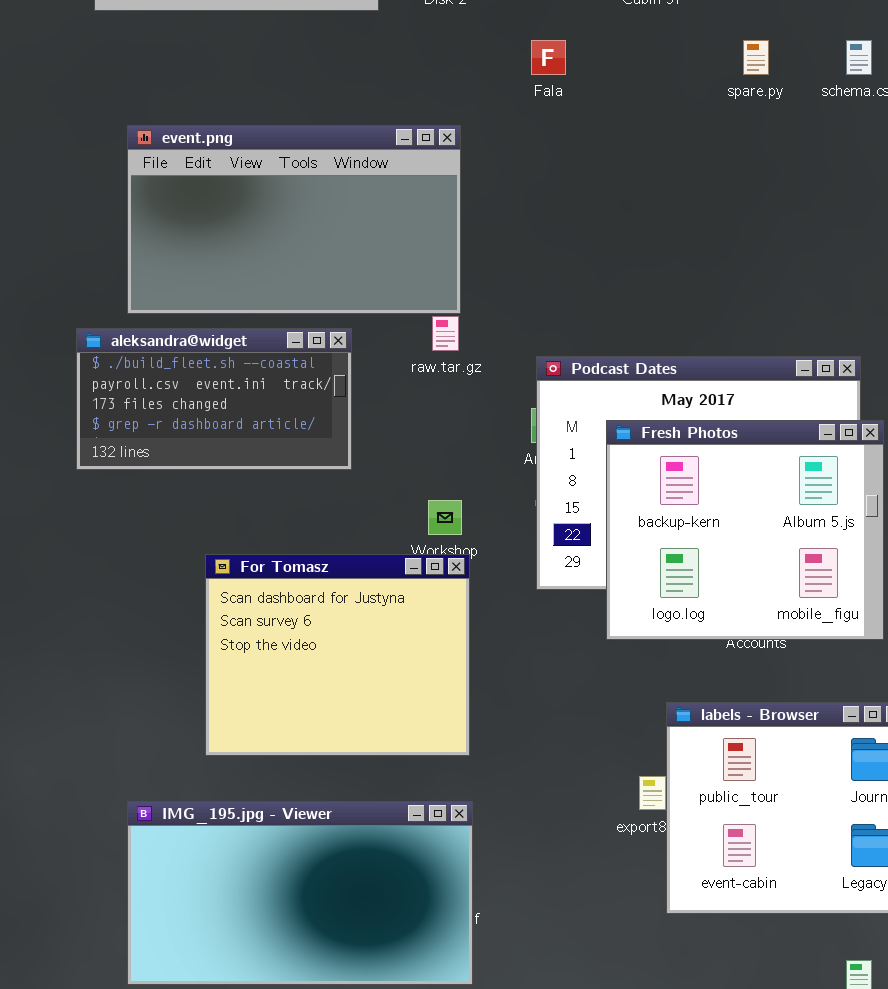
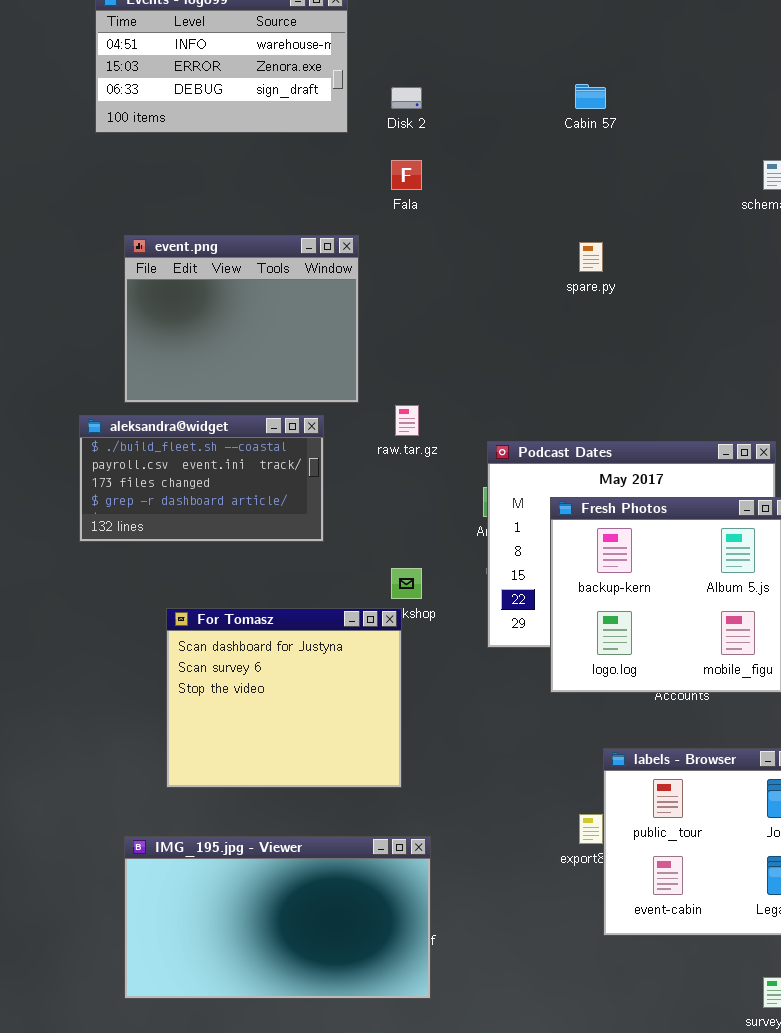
Fala: [531,40,566,75] -> [391,160,422,190], moved
spare.py: [743,40,769,75] -> [579,242,603,272], moved
event.png: [127,125,461,314] -> [124,235,359,403], resized
For Tomasz: [205,554,470,756] -> [166,608,402,788], moved

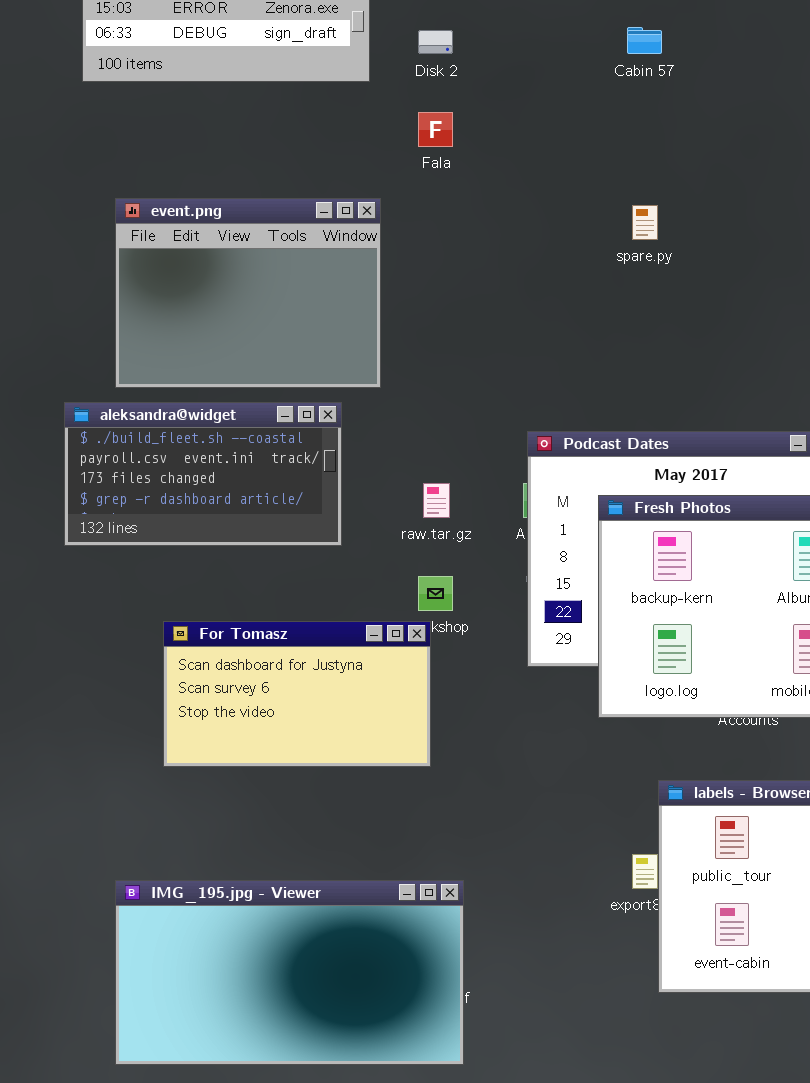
raw.tar.gz: [395,405,419,436] -> [423,483,450,518], moved
For Tomasz: [166,608,402,788] -> [163,621,431,767], resized

